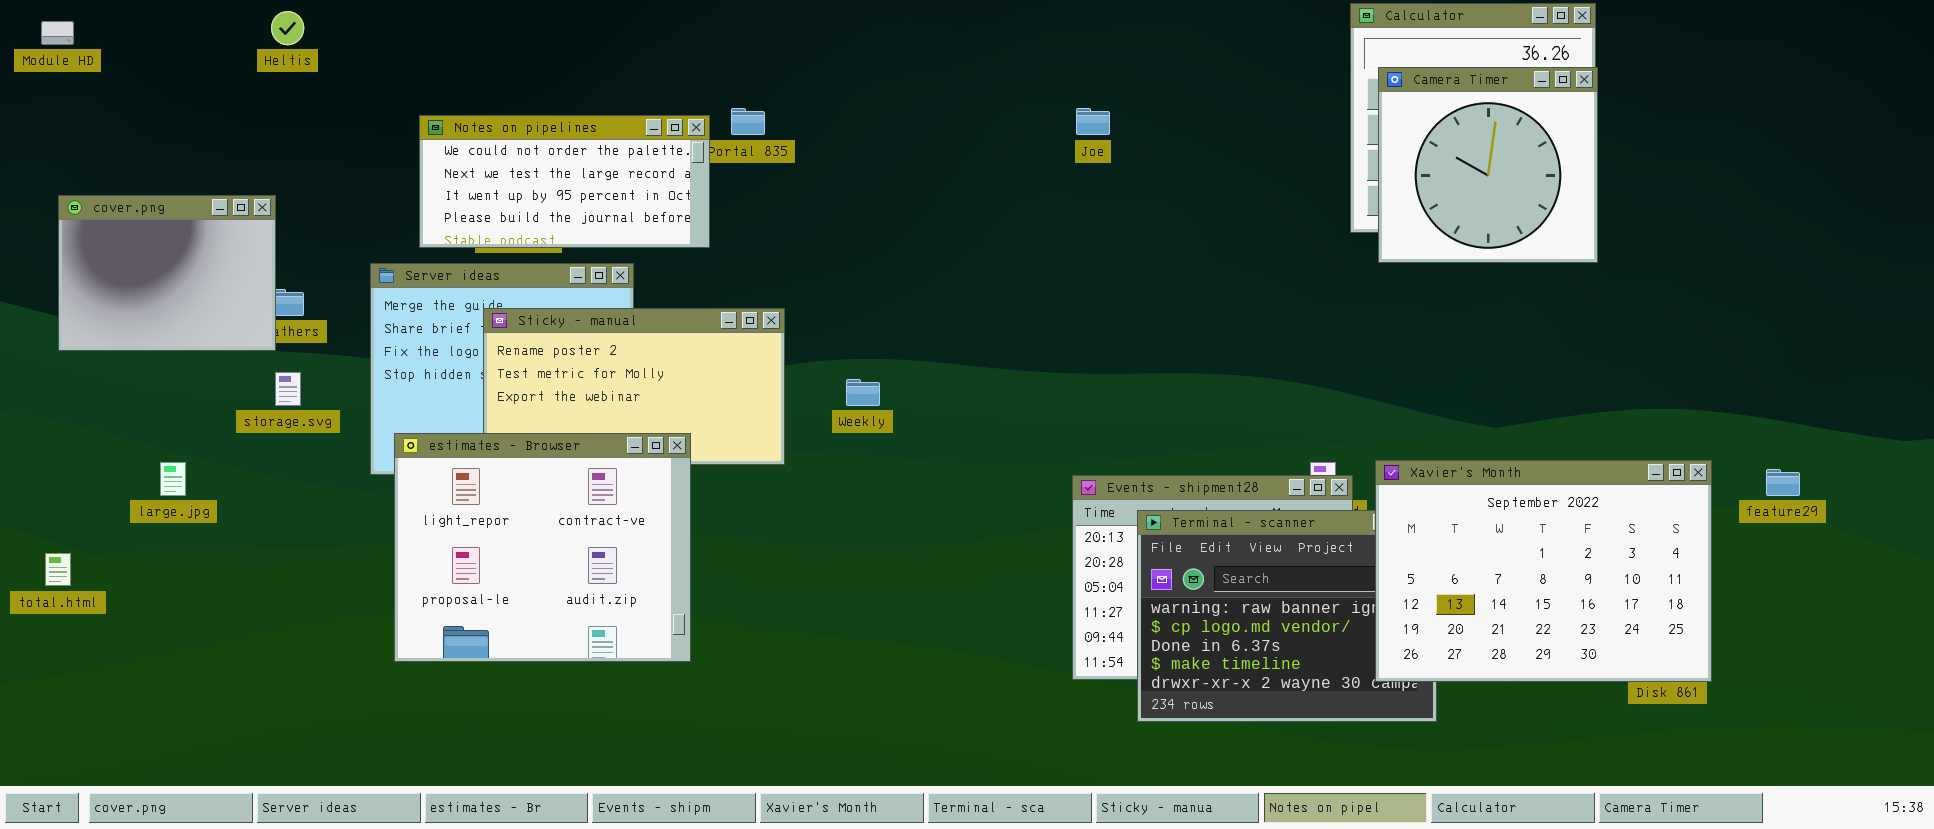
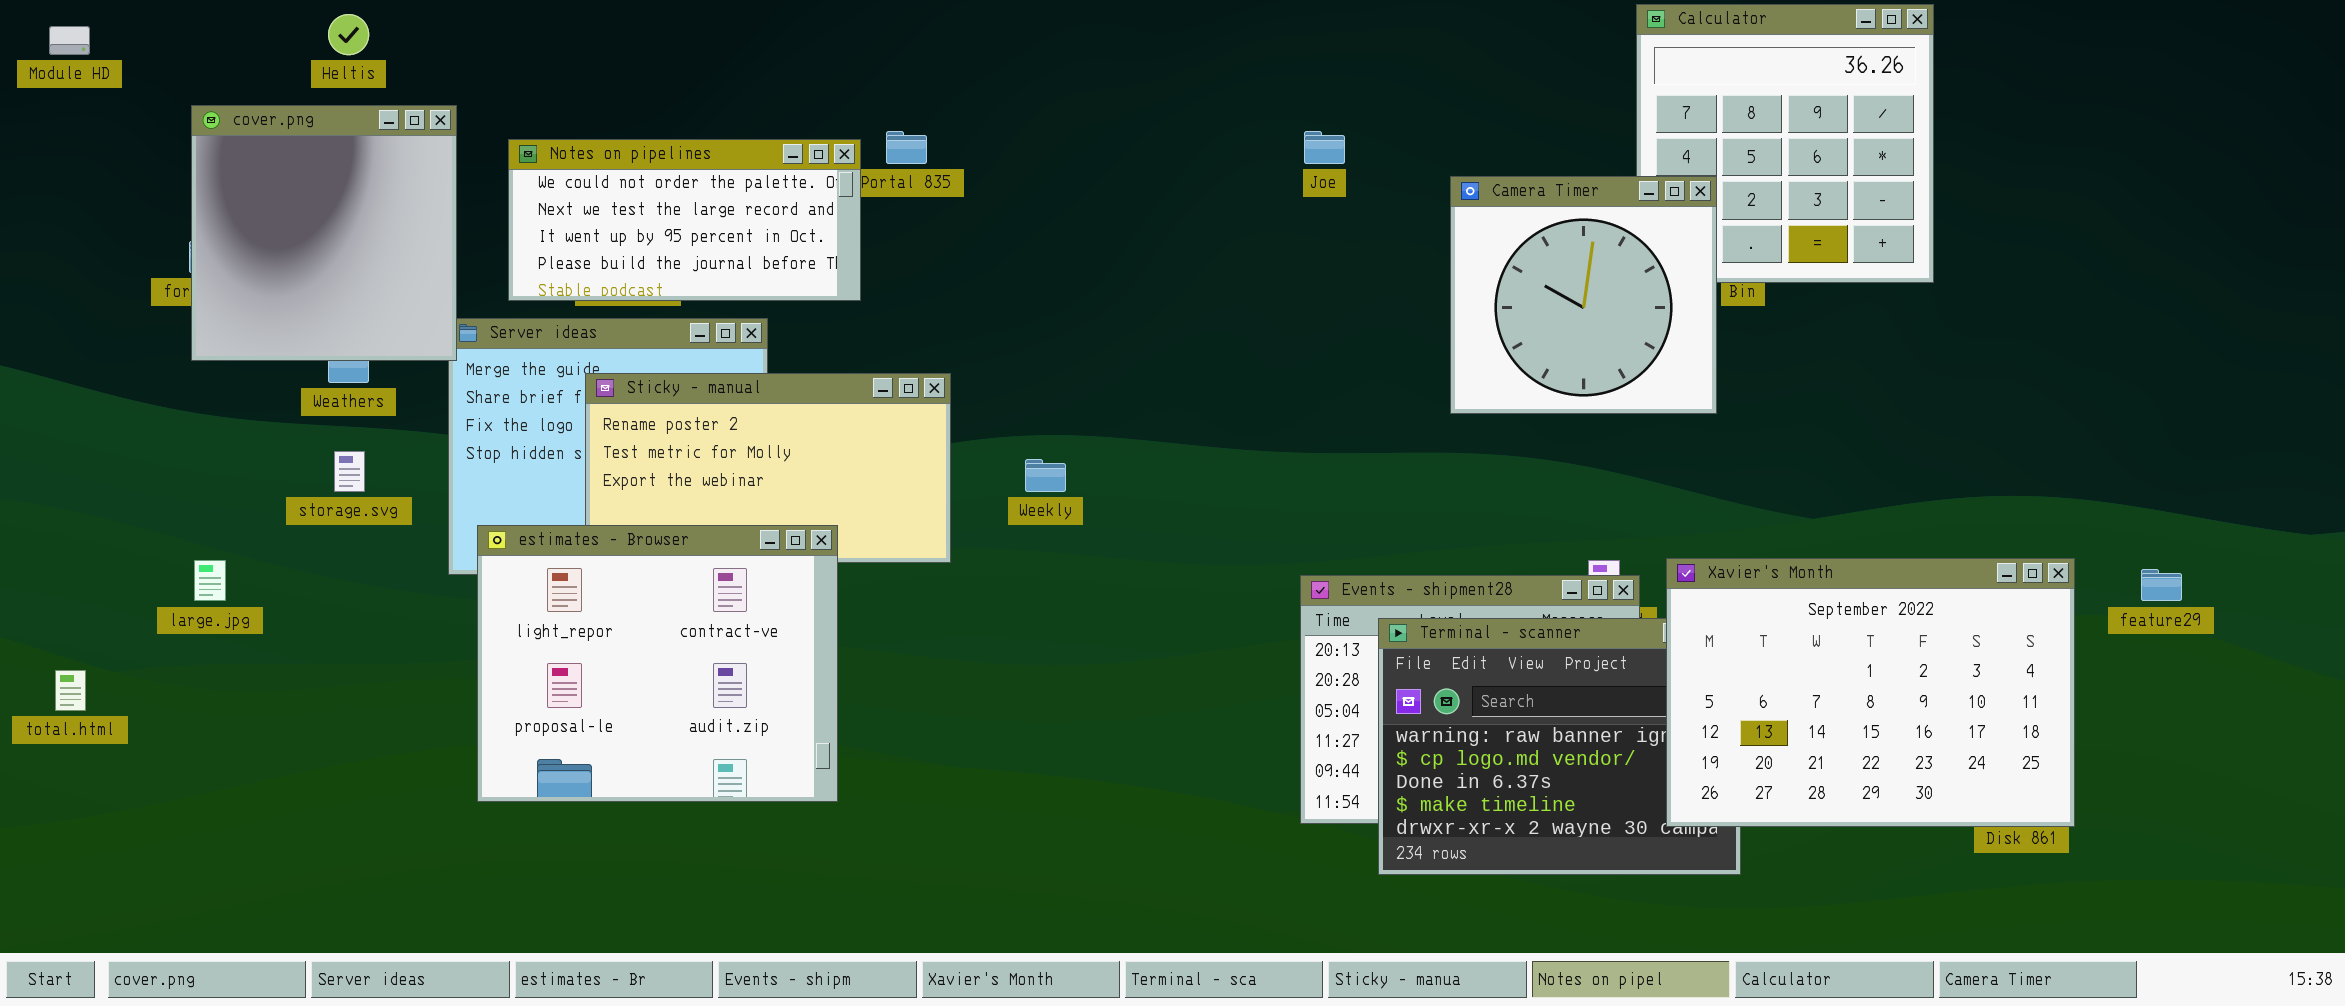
Camera Timer: [1378,67,1598,263] -> [1450,176,1717,414], moved
cover.png: [58,195,276,351] -> [191,105,457,361], moved, resized

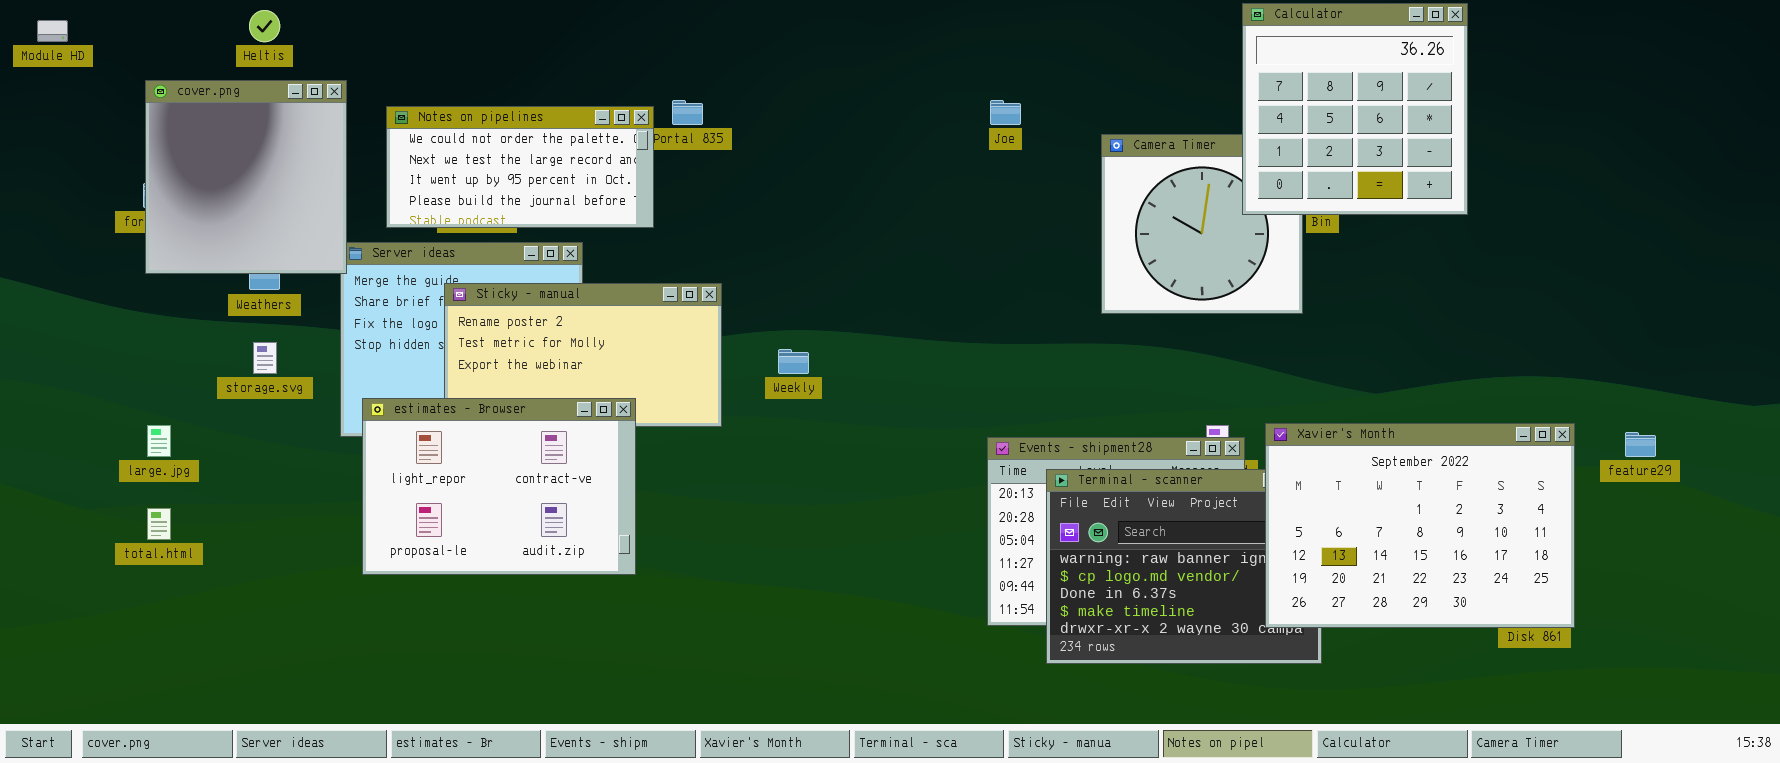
Calculator: [1636,4,1934,283] -> [1242,3,1468,215], raised
estimates - Browser: [477,525,838,802] -> [362,398,636,575], resized
total.html: [55,670,86,711] -> [147,508,171,540], moved

